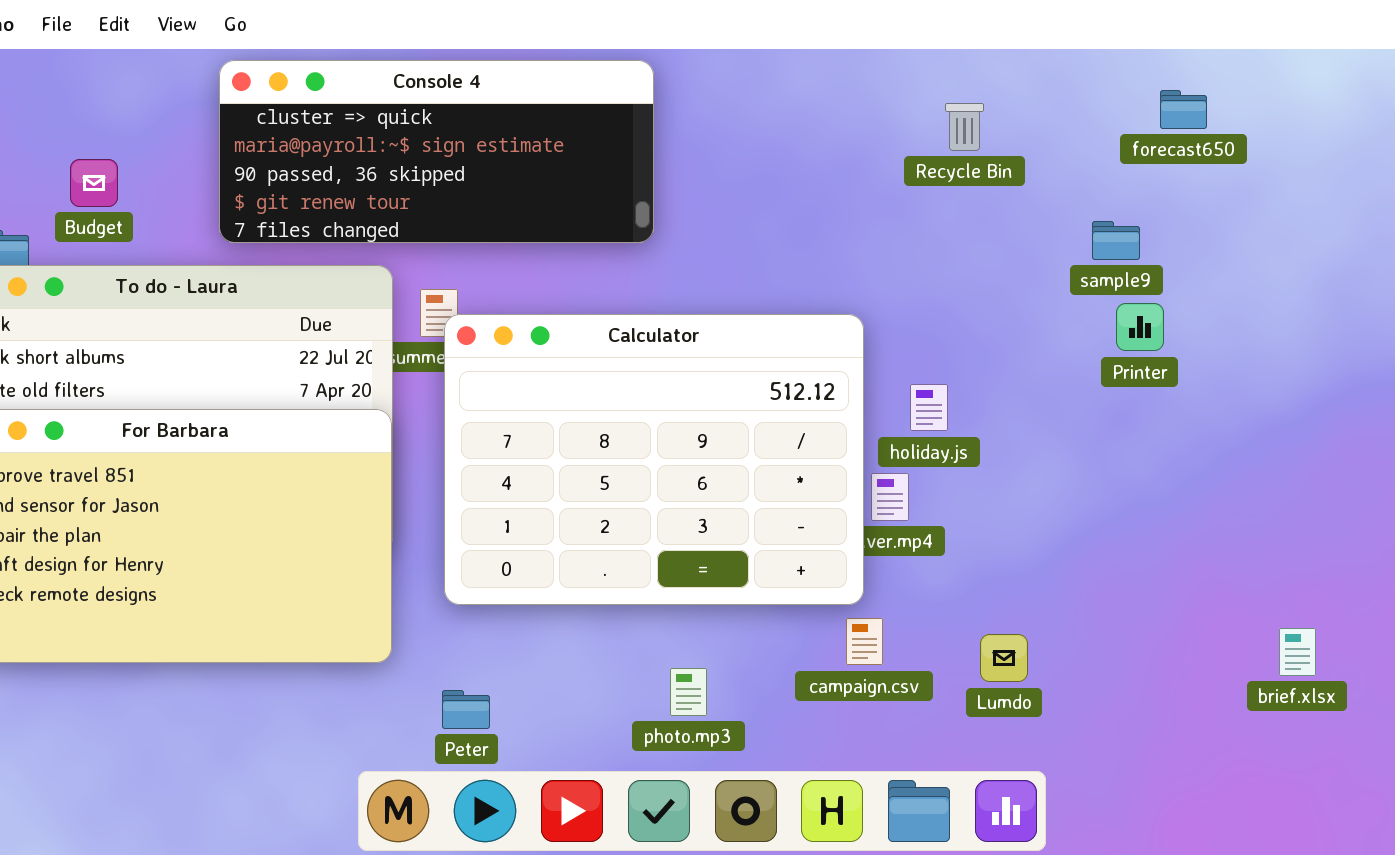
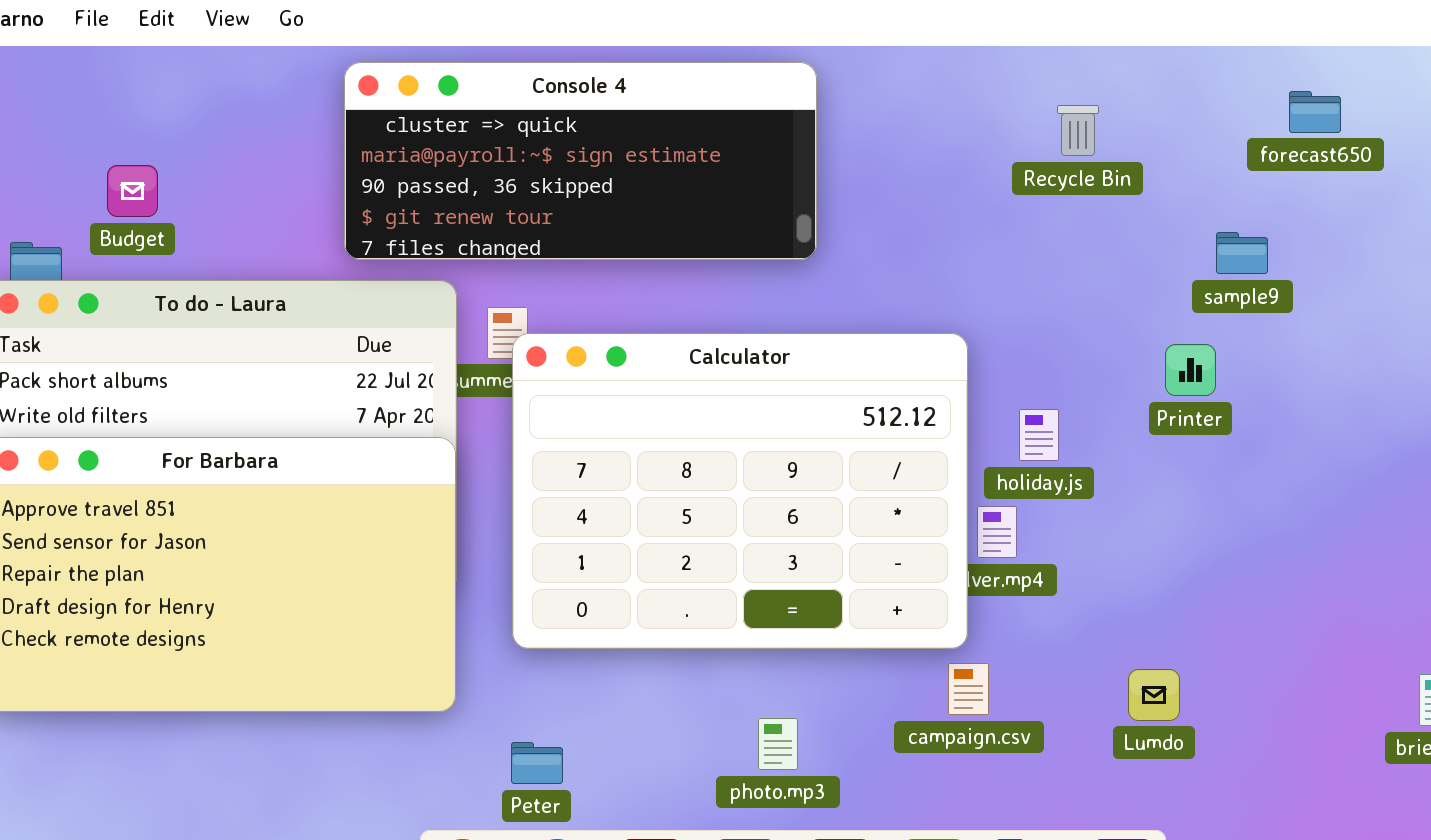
Console 4: [219,60,654,243] -> [344,62,817,260], moved
Printer: [1116,303,1164,351] -> [1165,344,1216,396], moved
Lumdo: [980,634,1028,682] -> [1128,669,1180,721], moved

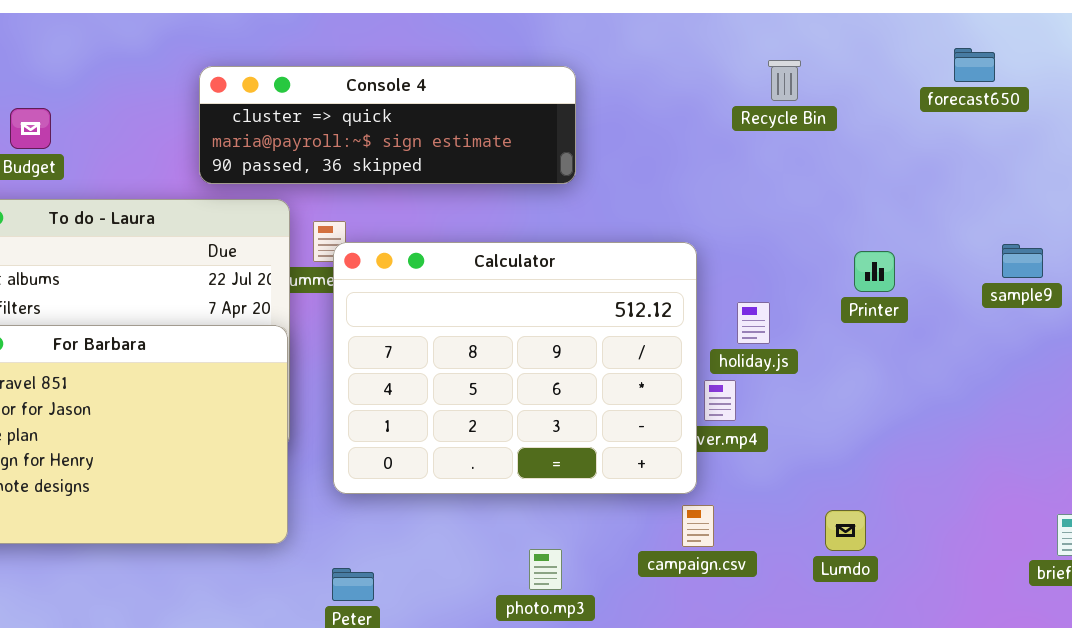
Console 4: [344,62,817,260] -> [199,66,576,184], resized
sample9: [1216,232,1268,274] -> [1002,244,1043,278], moved

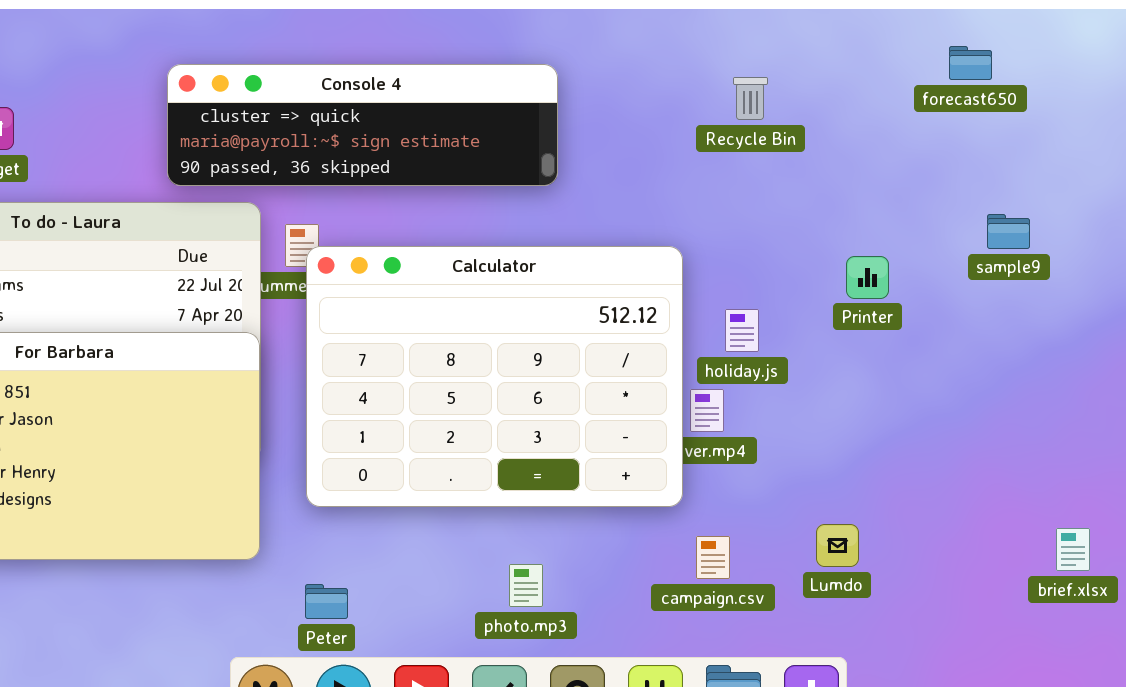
Recycle Bin: [768,60,801,101] -> [733,77,768,120], moved
sample9: [1002,244,1043,278] -> [987,214,1030,249], moved
campaign.csv: [682,505,714,547] -> [696,536,730,579], moved

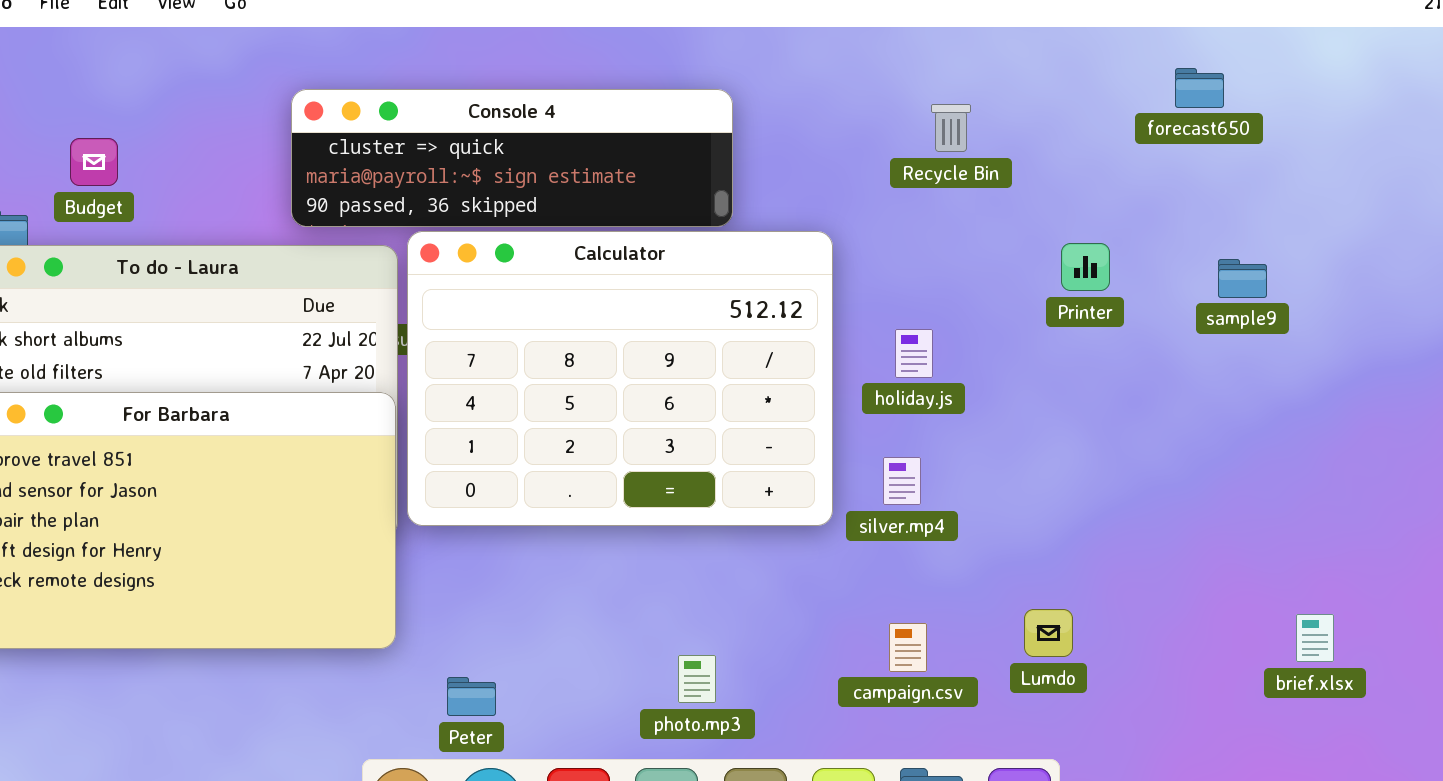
Calculator: [306,246,683,507] -> [407,231,833,526], moved
Printer: [846,256,889,299] -> [1061,243,1110,291], moved
holiday.js: [725,309,759,352] -> [895,329,933,378], moved

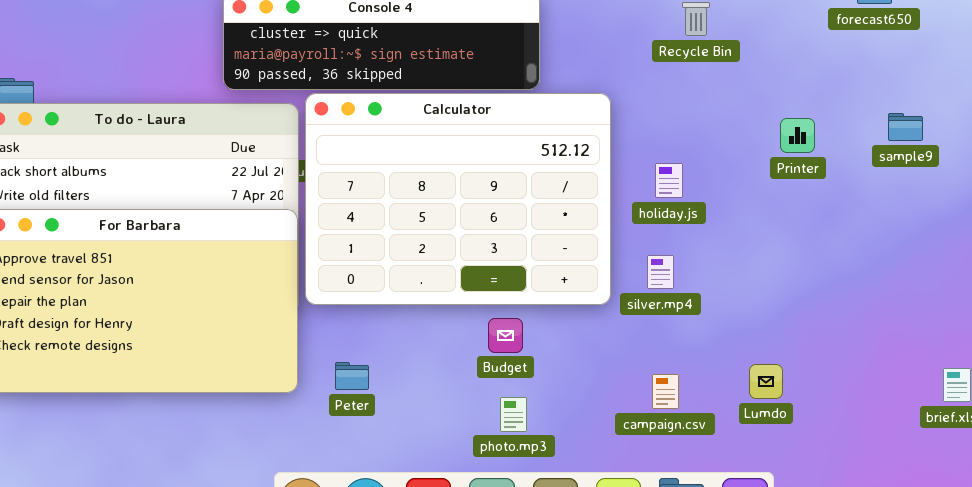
Budget: [70,138,118,186] -> [488,318,523,353], moved
Printer: [1061,243,1110,291] -> [780,118,815,153], moved
Peter: [447,677,496,716] -> [335,362,369,390], moved

